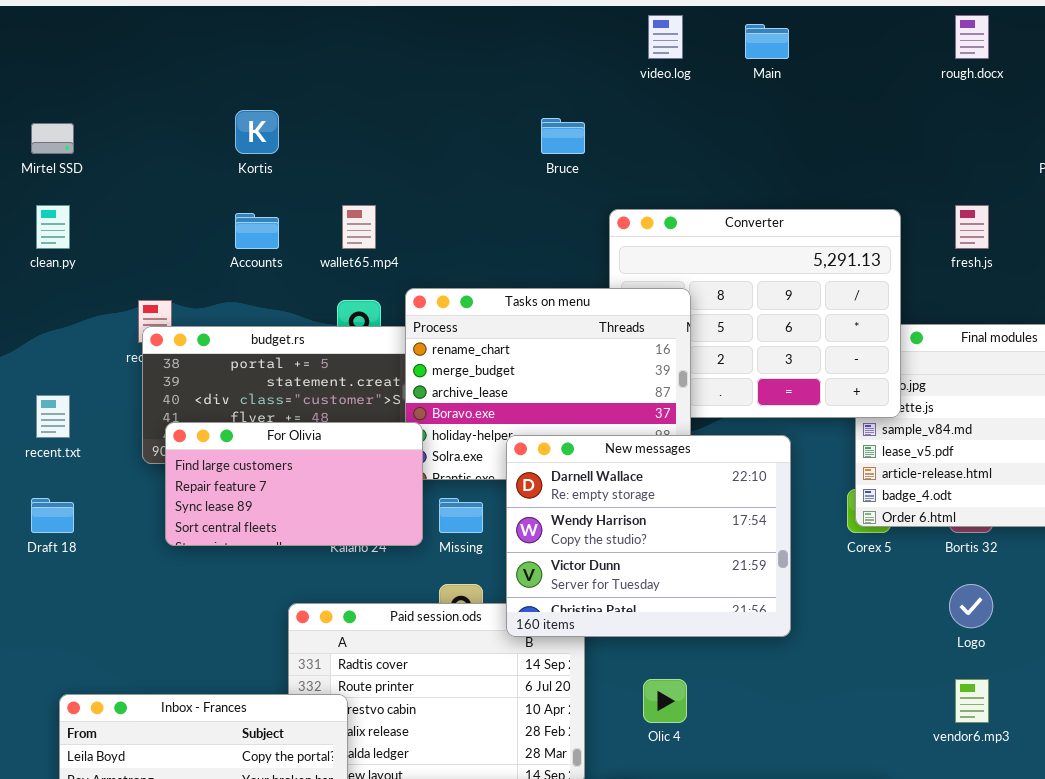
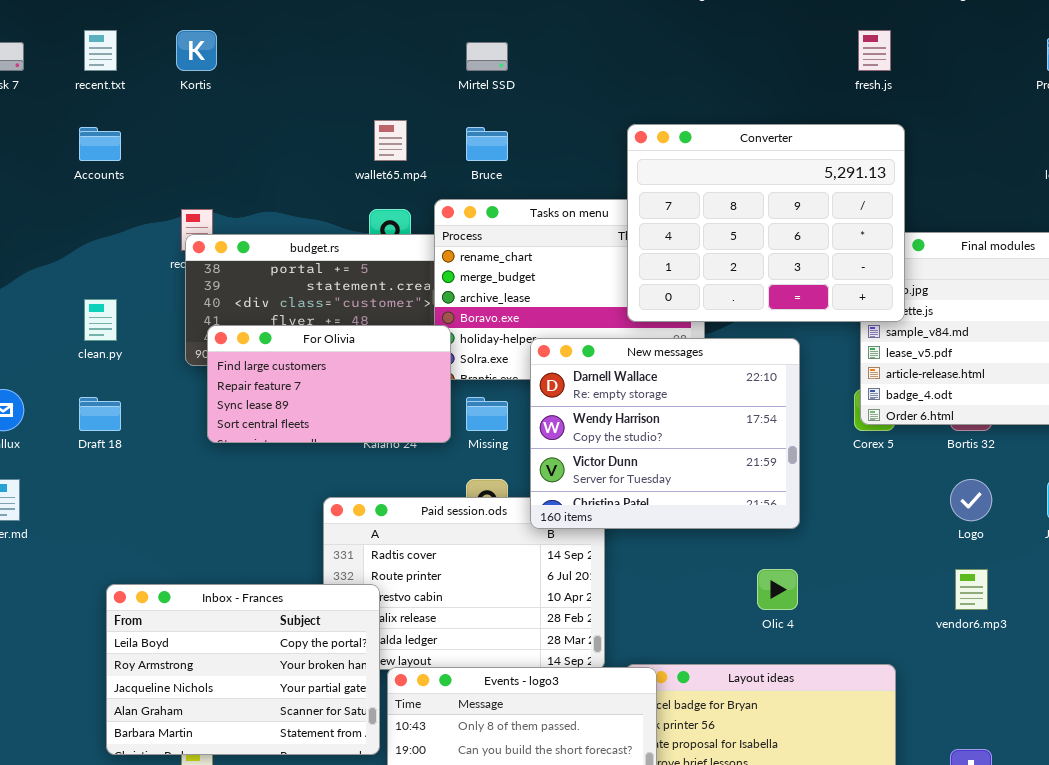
Kortis: [235,110,279,154] -> [176,30,217,71], moved
Bruce: [541,118,585,154] -> [466,127,508,161], moved
Mirtel SSD: [31,123,74,154] -> [466,42,508,71], moved
clean.py: [36,205,70,249] -> [84,299,117,341], moved
fresh.js: [955,205,989,249] -> [858,30,891,71], moved
Converter: [609,209,901,418] -> [627,124,905,322], raised
Accounts: [235,213,279,249] -> [79,127,121,161], moved
recent.txt: [36,395,70,438] -> [84,30,117,71], moved
Olic 4: [643,679,687,723] -> [757,569,798,610], moved

